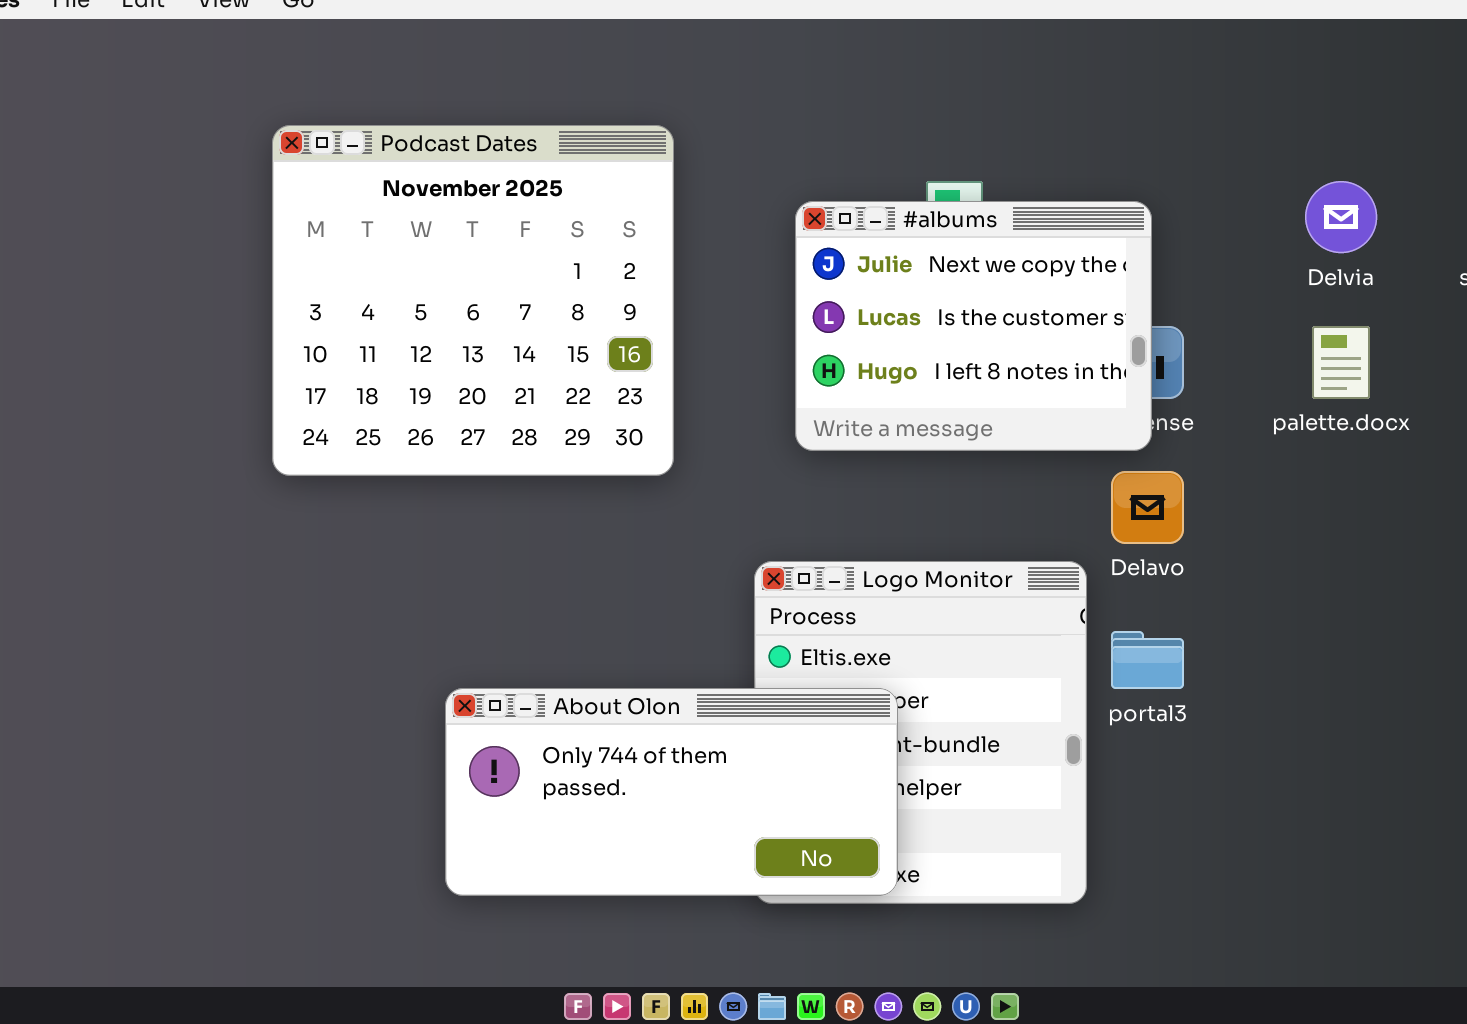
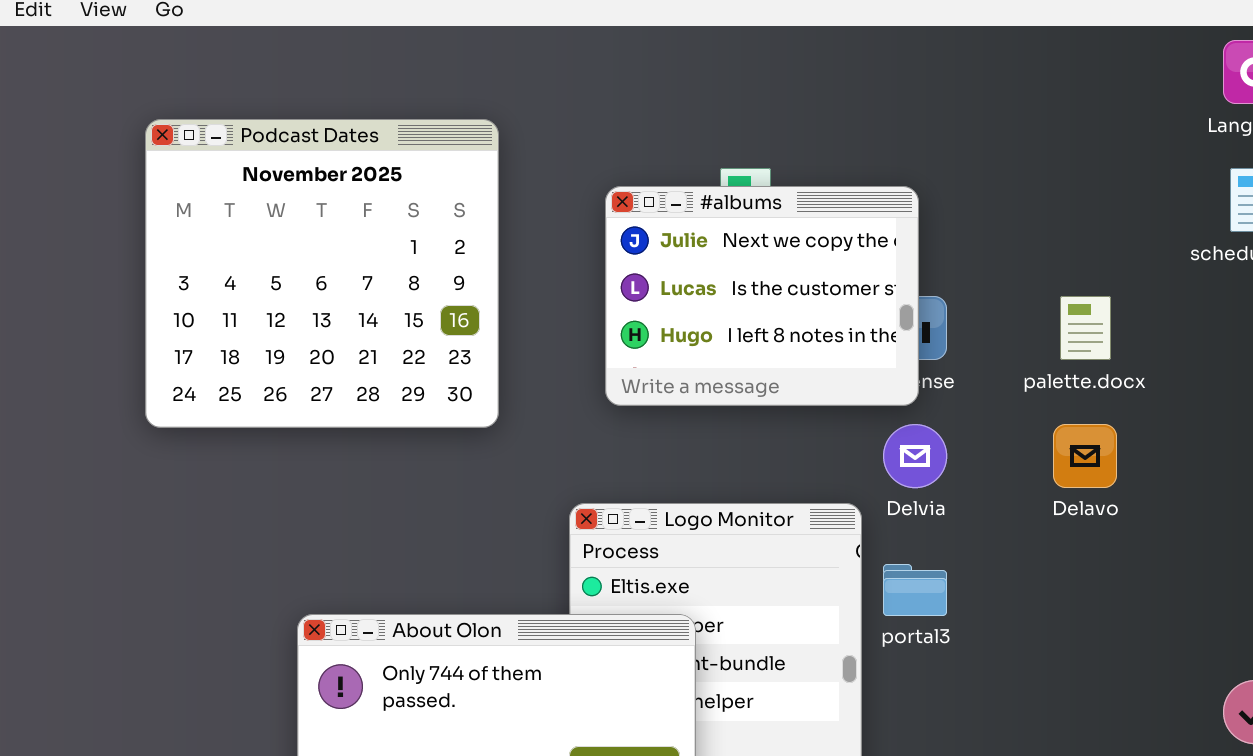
Delvia: [1305,181,1377,253] -> [883,424,947,488], moved
Delavo: [1111,471,1184,544] -> [1053,424,1117,488], moved

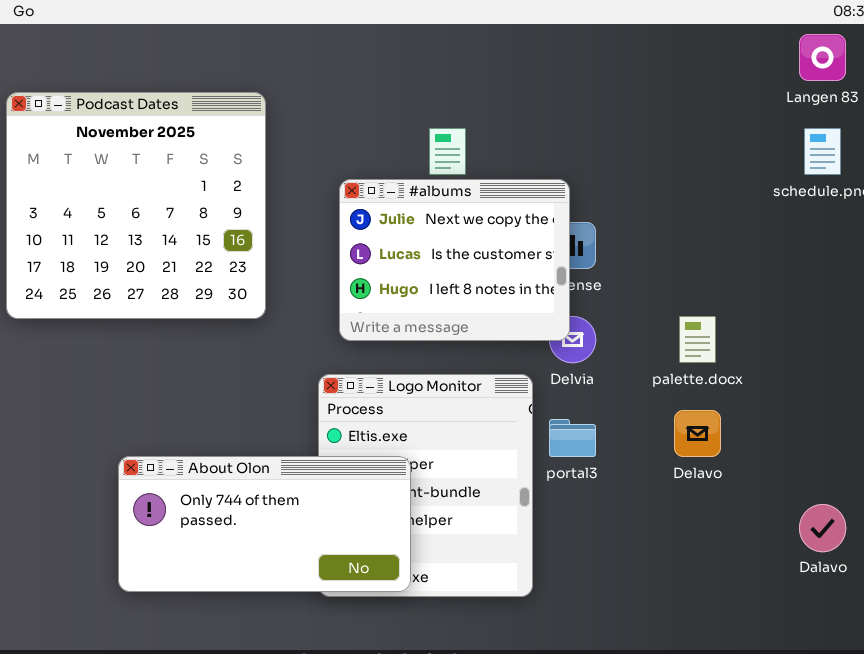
#albums: [605,186,919,406] -> [339,179,570,341], moved
palette.docx: [1060,296,1111,360] -> [679,316,716,363], moved
Delavo: [1053,424,1117,488] -> [674,410,721,457], moved

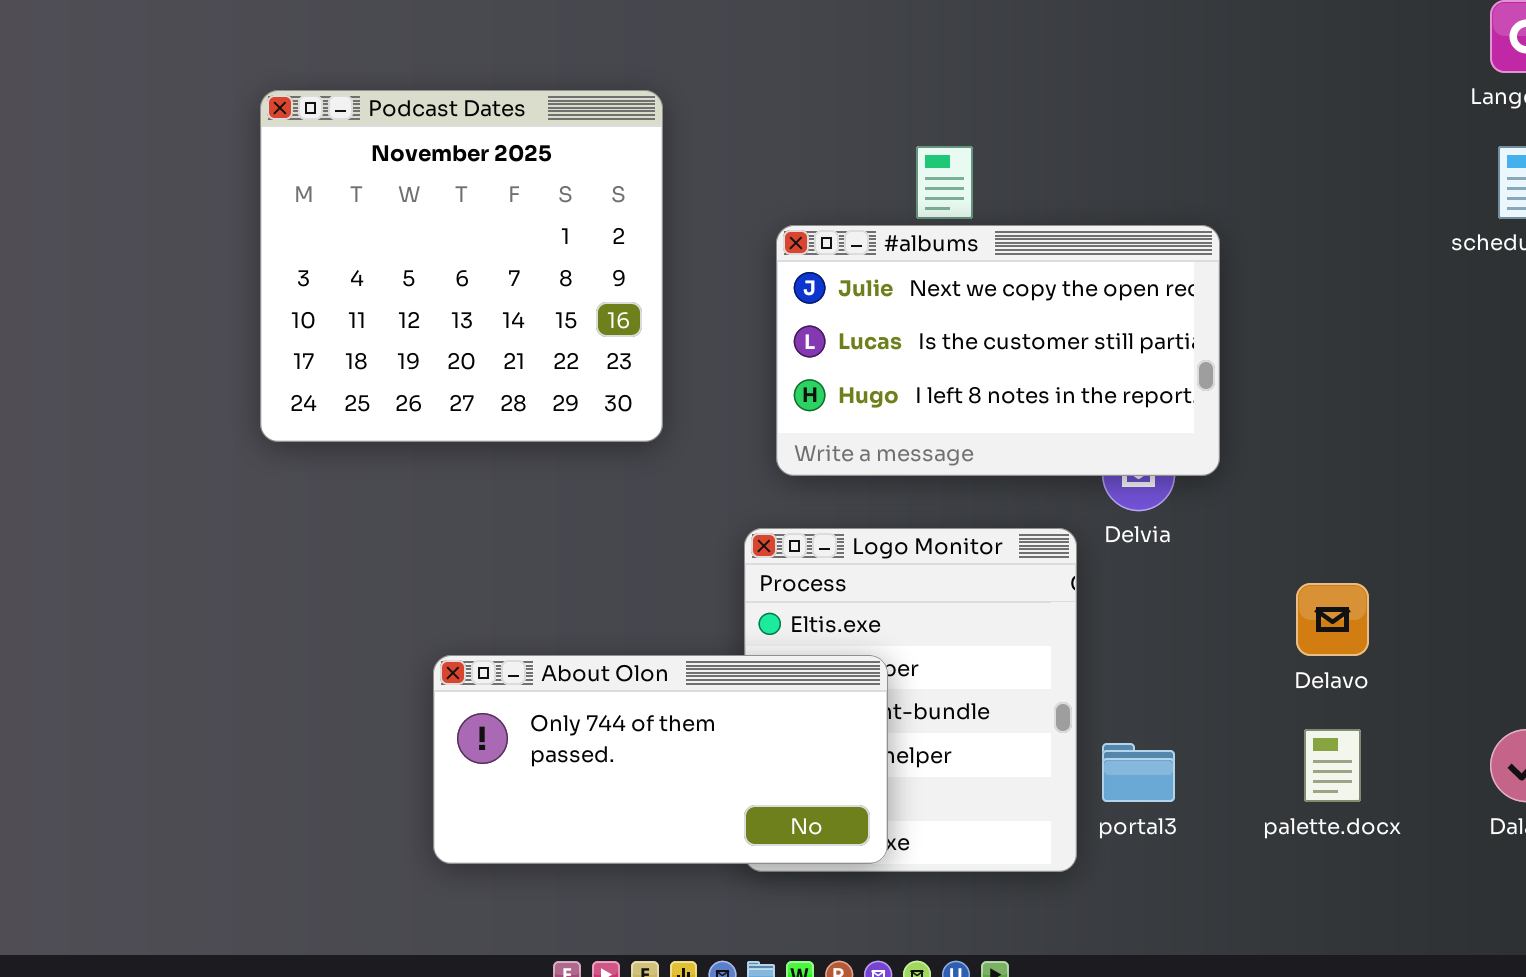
#albums: [339,179,570,341] -> [776,225,1220,476], resized
palette.docx: [679,316,716,363] -> [1304,729,1361,802], moved
portal3: [549,419,596,457] -> [1102,743,1175,802], moved

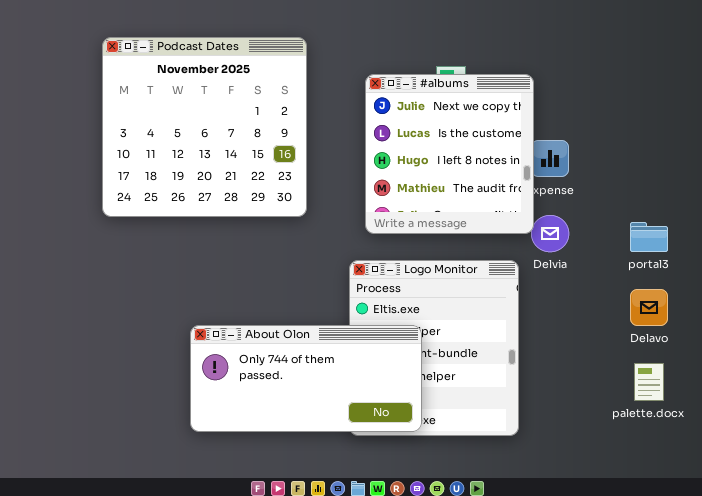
#albums: [776,225,1220,476] -> [365,74,534,234], resized
portal3: [1102,743,1175,802] -> [630,222,668,252], moved

